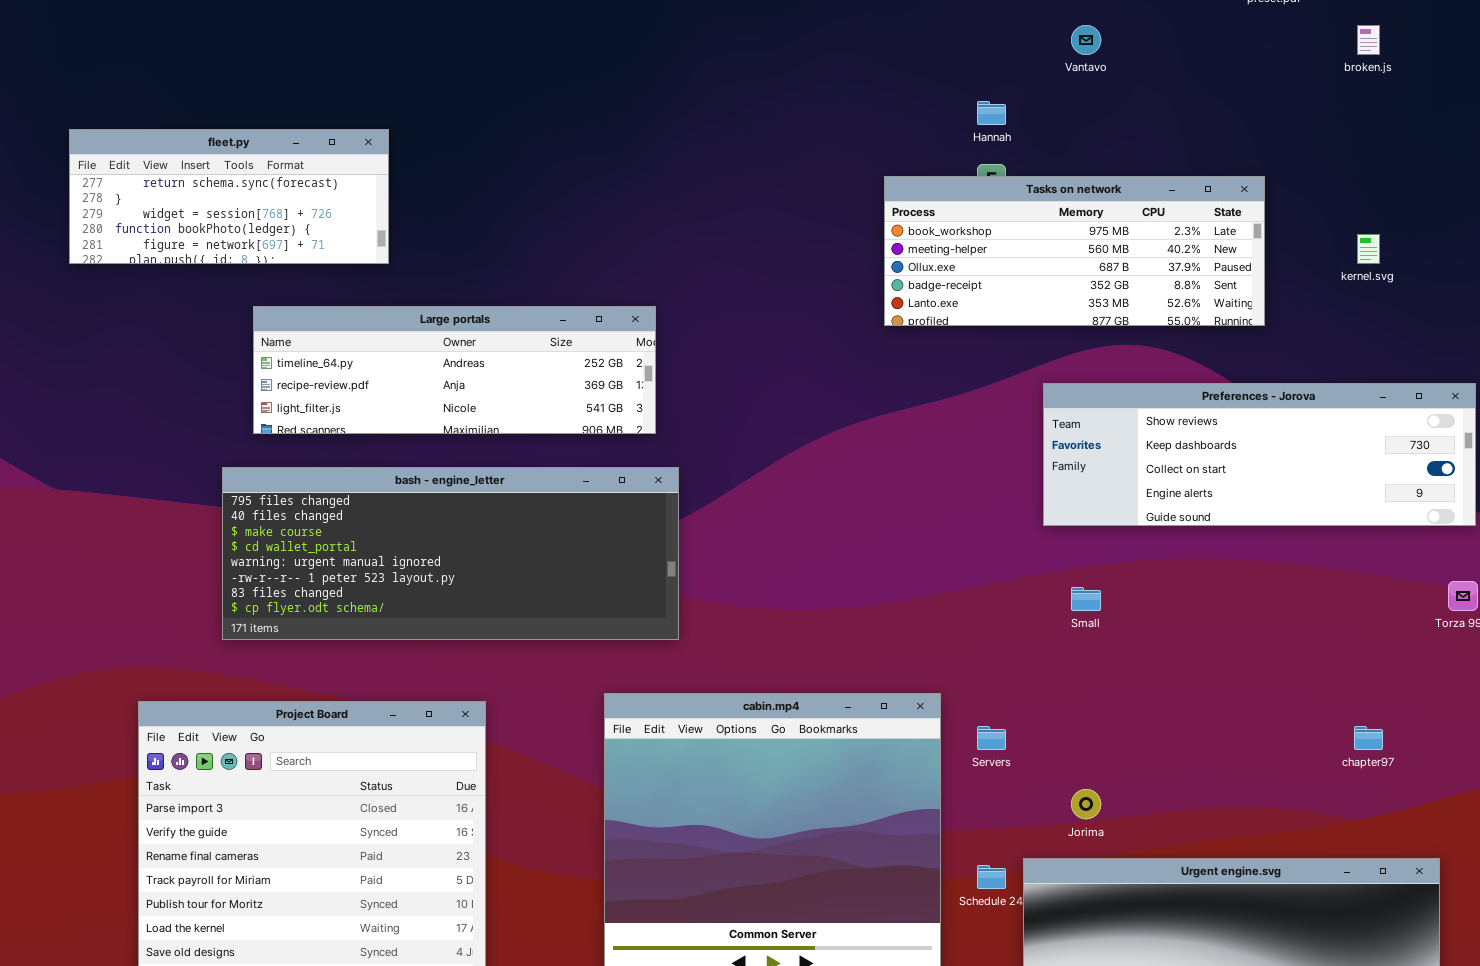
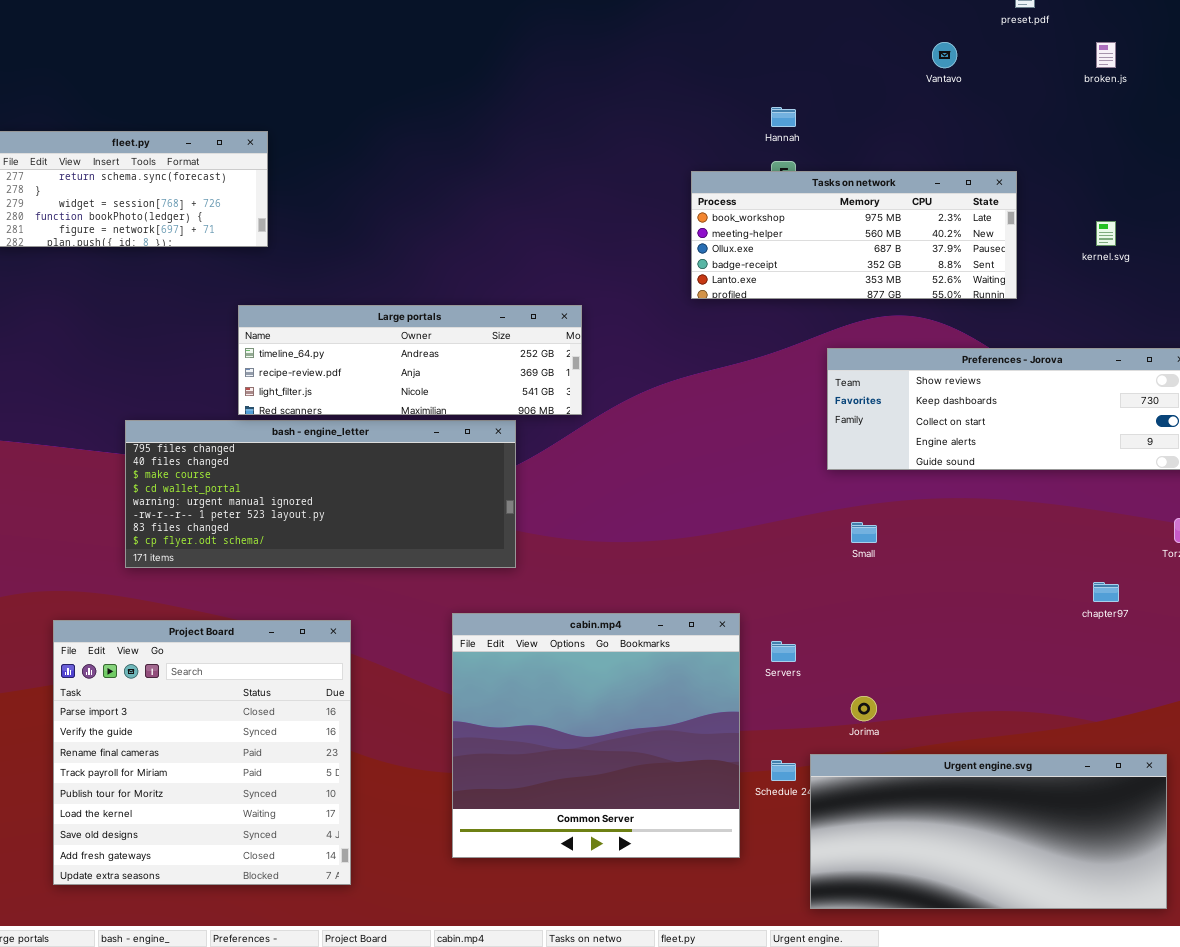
Vantavo: [1071,25,1101,55] -> [932,42,957,68], moved
Large portals: [253,306,656,434] -> [238,305,582,415], moved
chapter97: [1354,726,1383,750] -> [1093,582,1119,602], moved

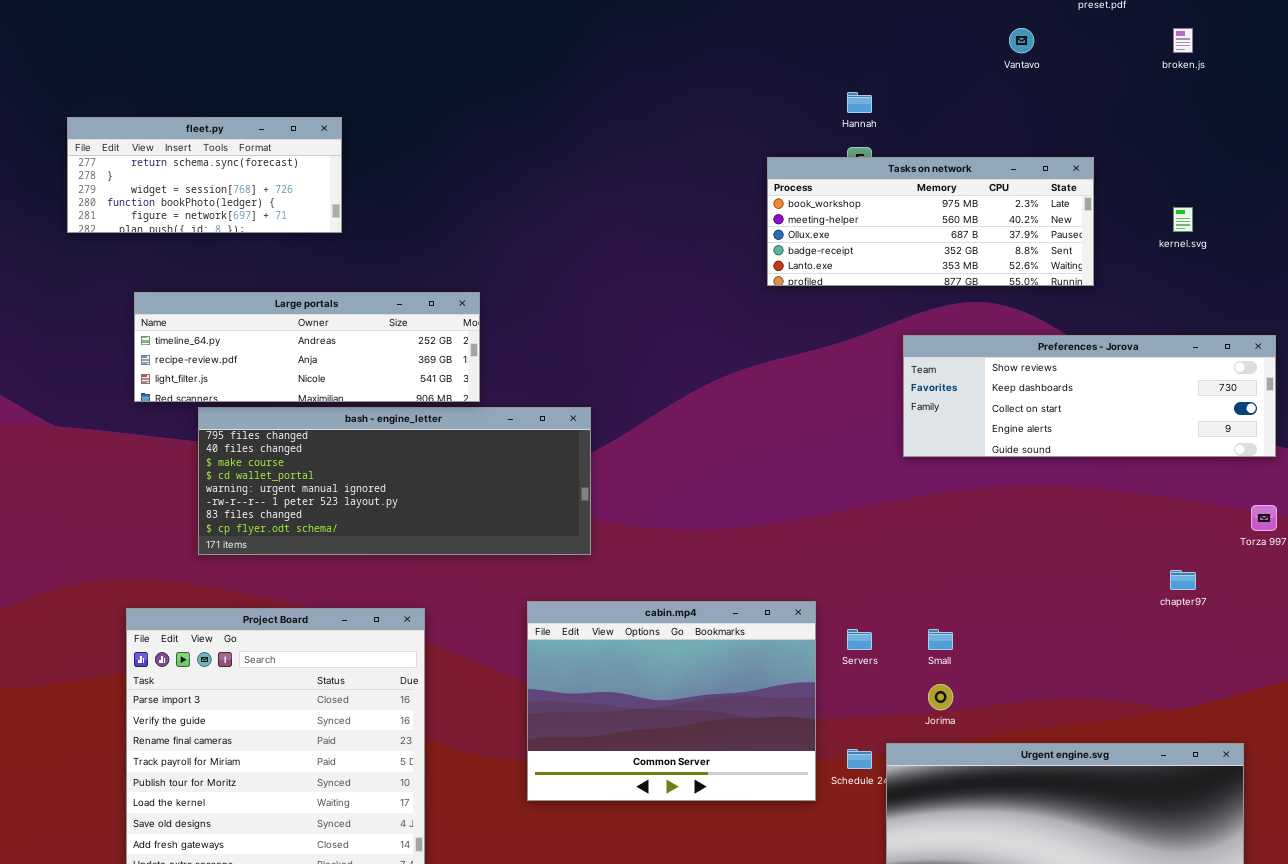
Large portals: [238,305,582,415] -> [134,292,480,402], moved
Small: [851,522,877,543] -> [928,629,953,650], moved
cabin.mp4: [452,613,740,858] -> [527,601,816,801], resized

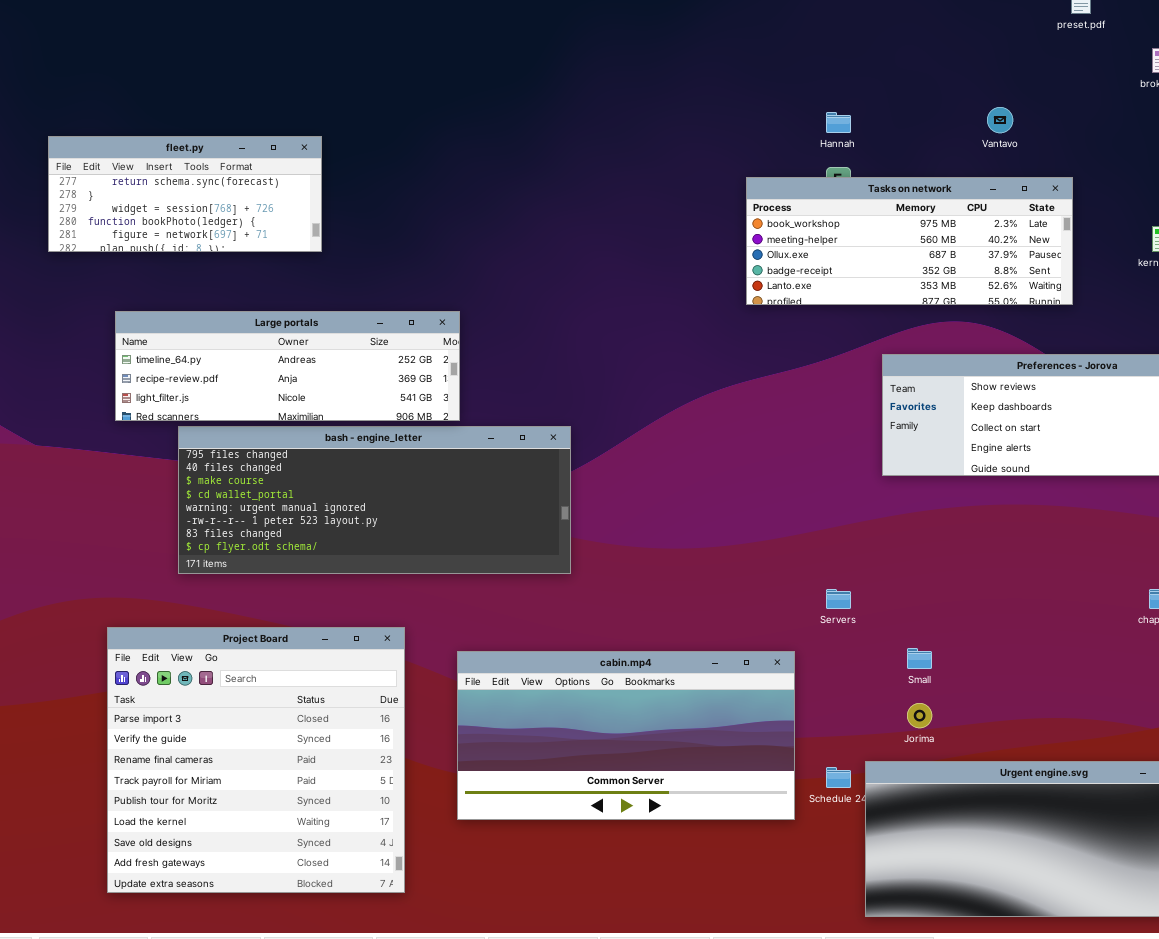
Vantavo: [1009,28,1034,53] -> [987,107,1013,133], moved
cabin.mp4: [527,601,816,801] -> [457,651,795,820], resized
Servers: [847,629,872,650] -> [826,589,851,609], moved

